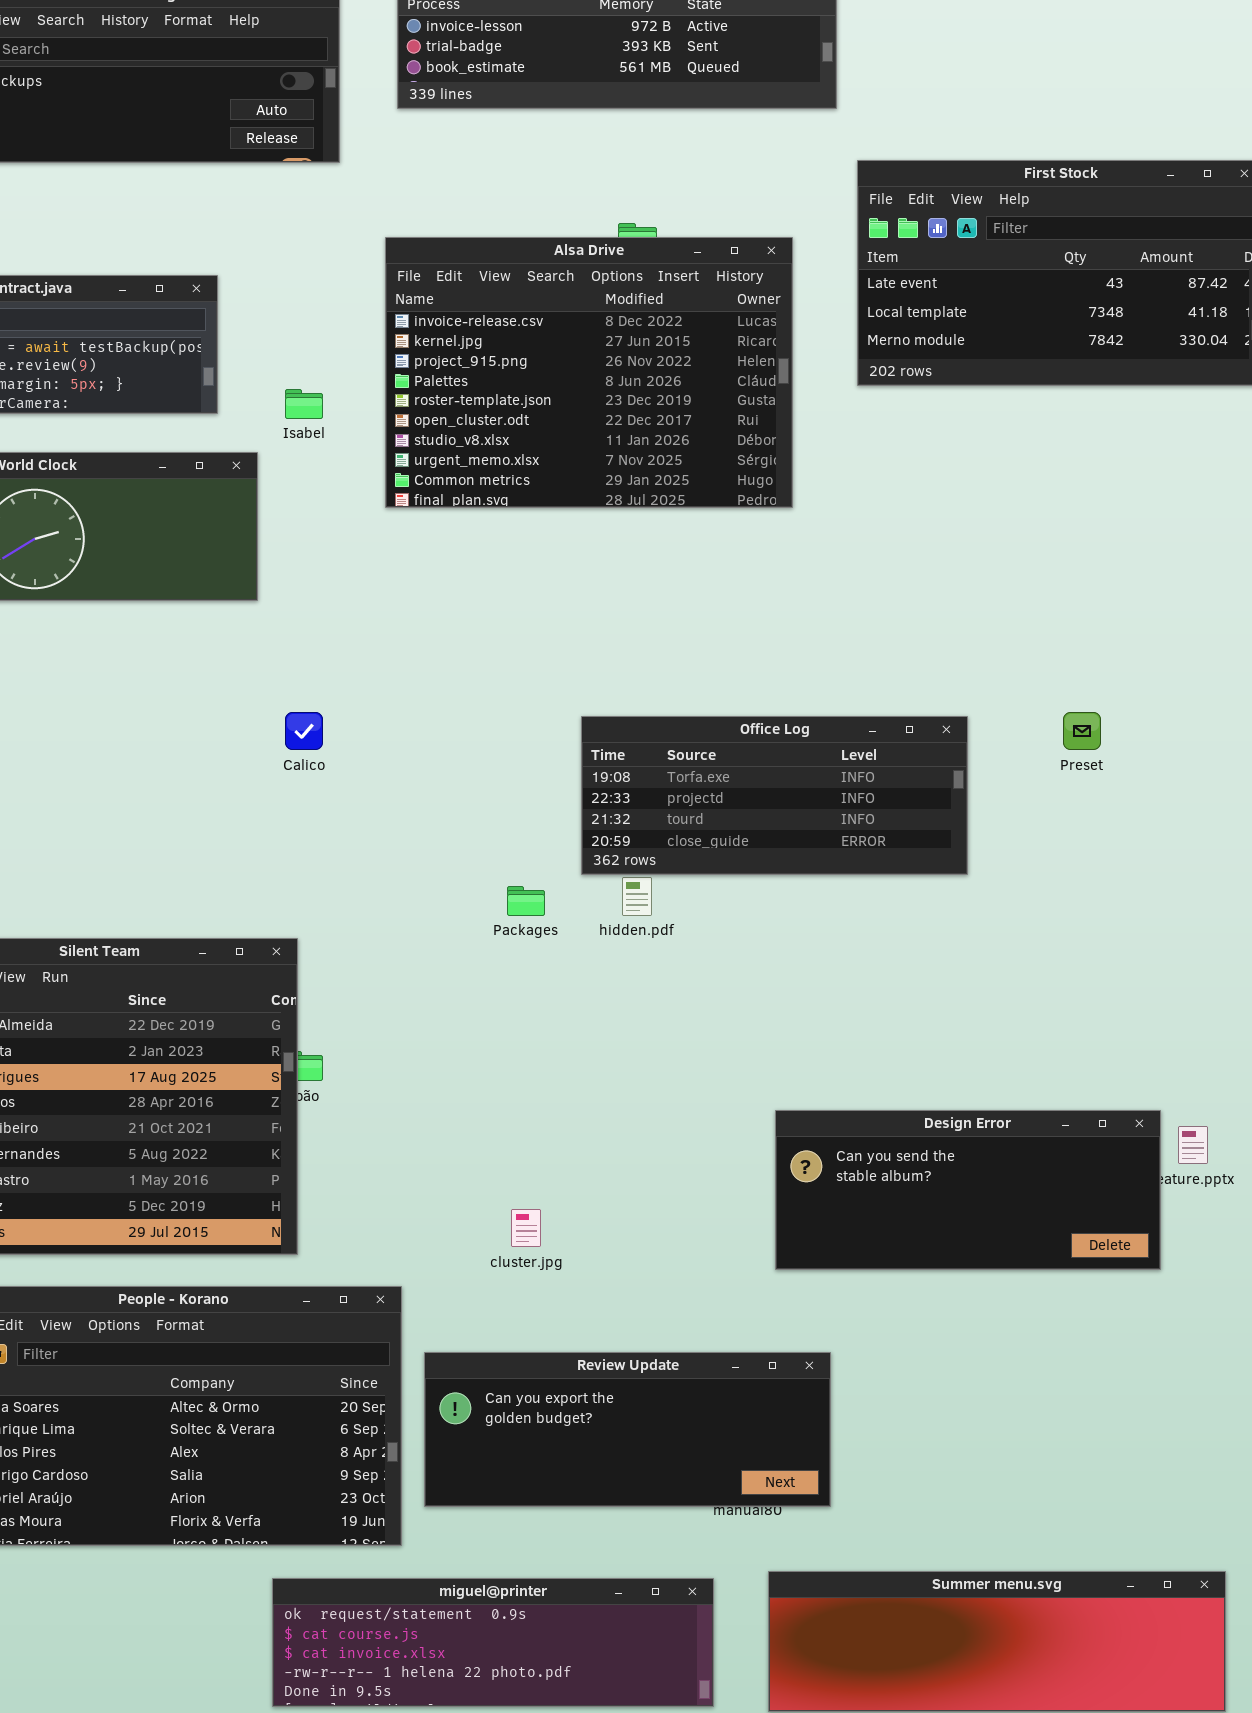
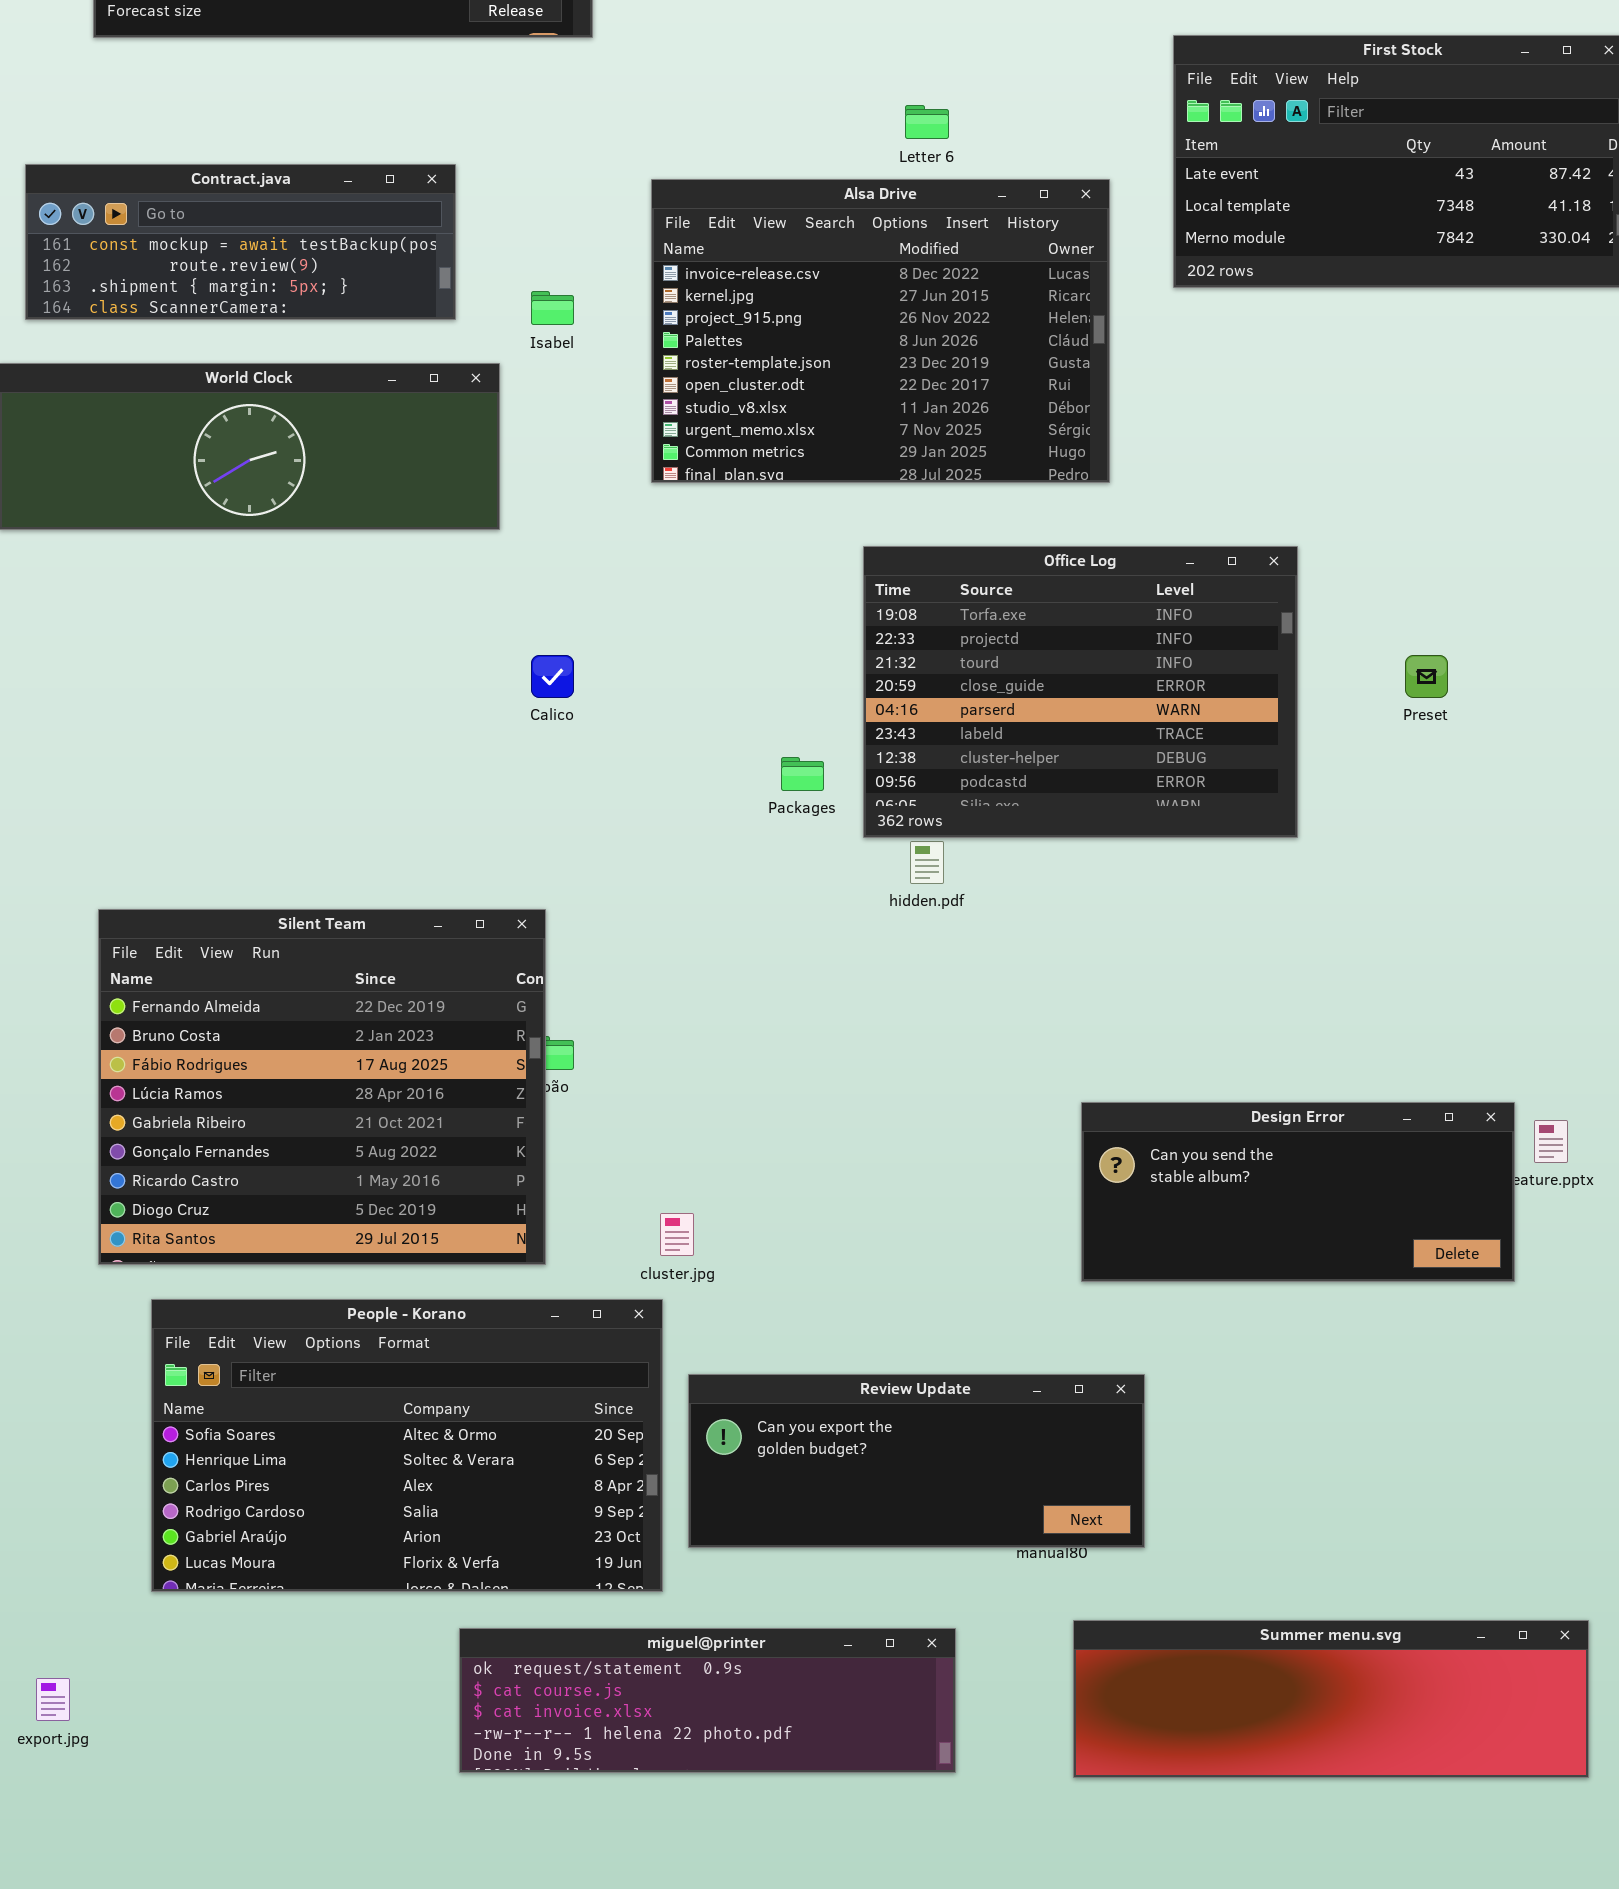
Alsa Drive: [385,237,793,508] -> [651,179,1110,483], moved
Office Log: [581,716,968,875] -> [863,546,1298,838], resized
Packages: [507,886,545,916] -> [781,757,824,791], moved
cluster.jpg: [511,1209,541,1247] -> [660,1213,694,1256], moved
miguel@printer: [272,1578,714,1707] -> [459,1628,956,1773], moved

